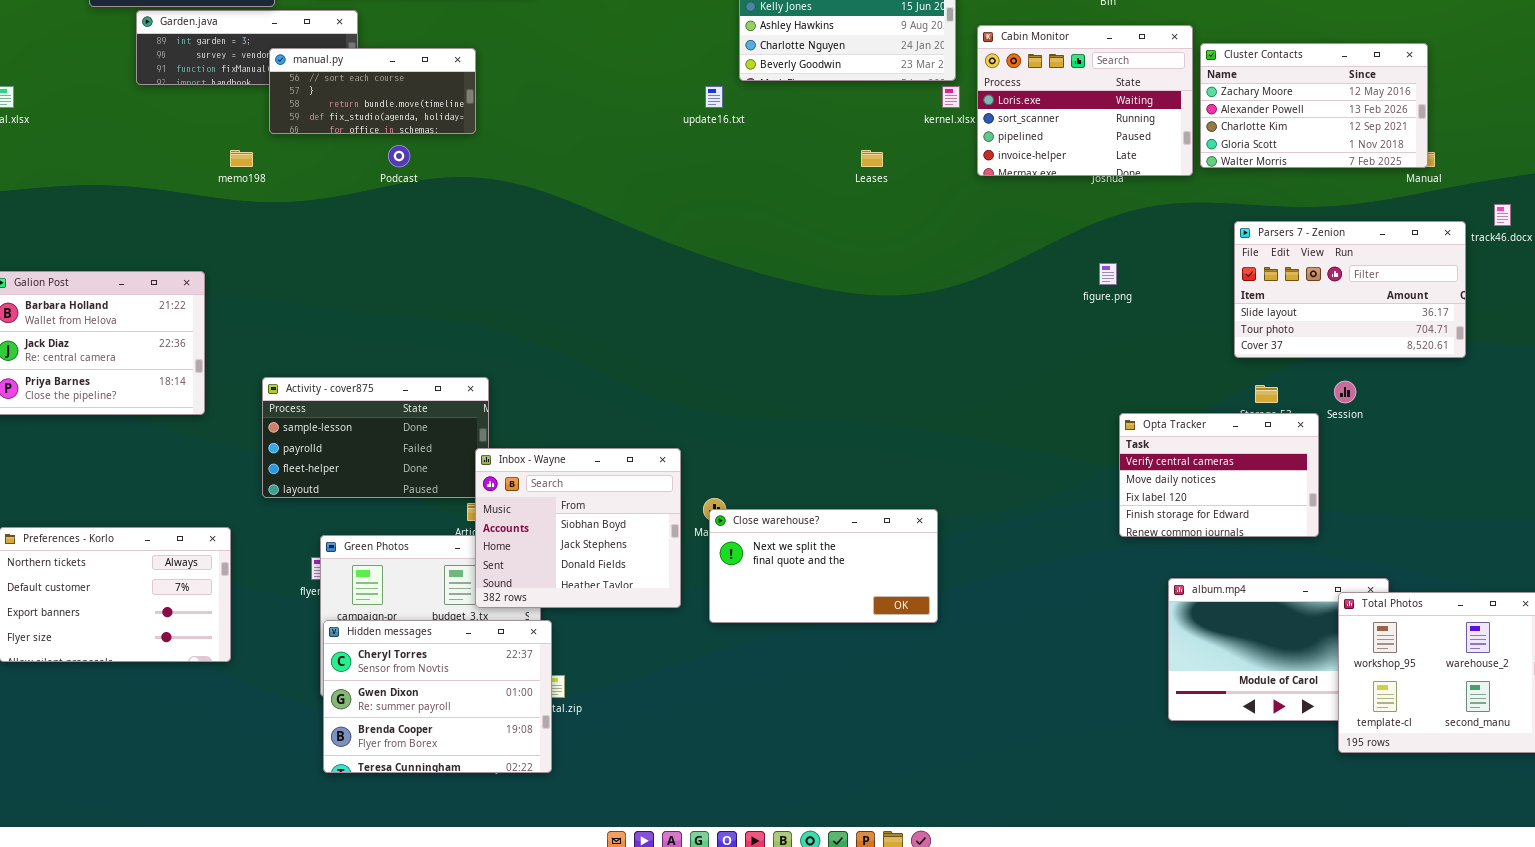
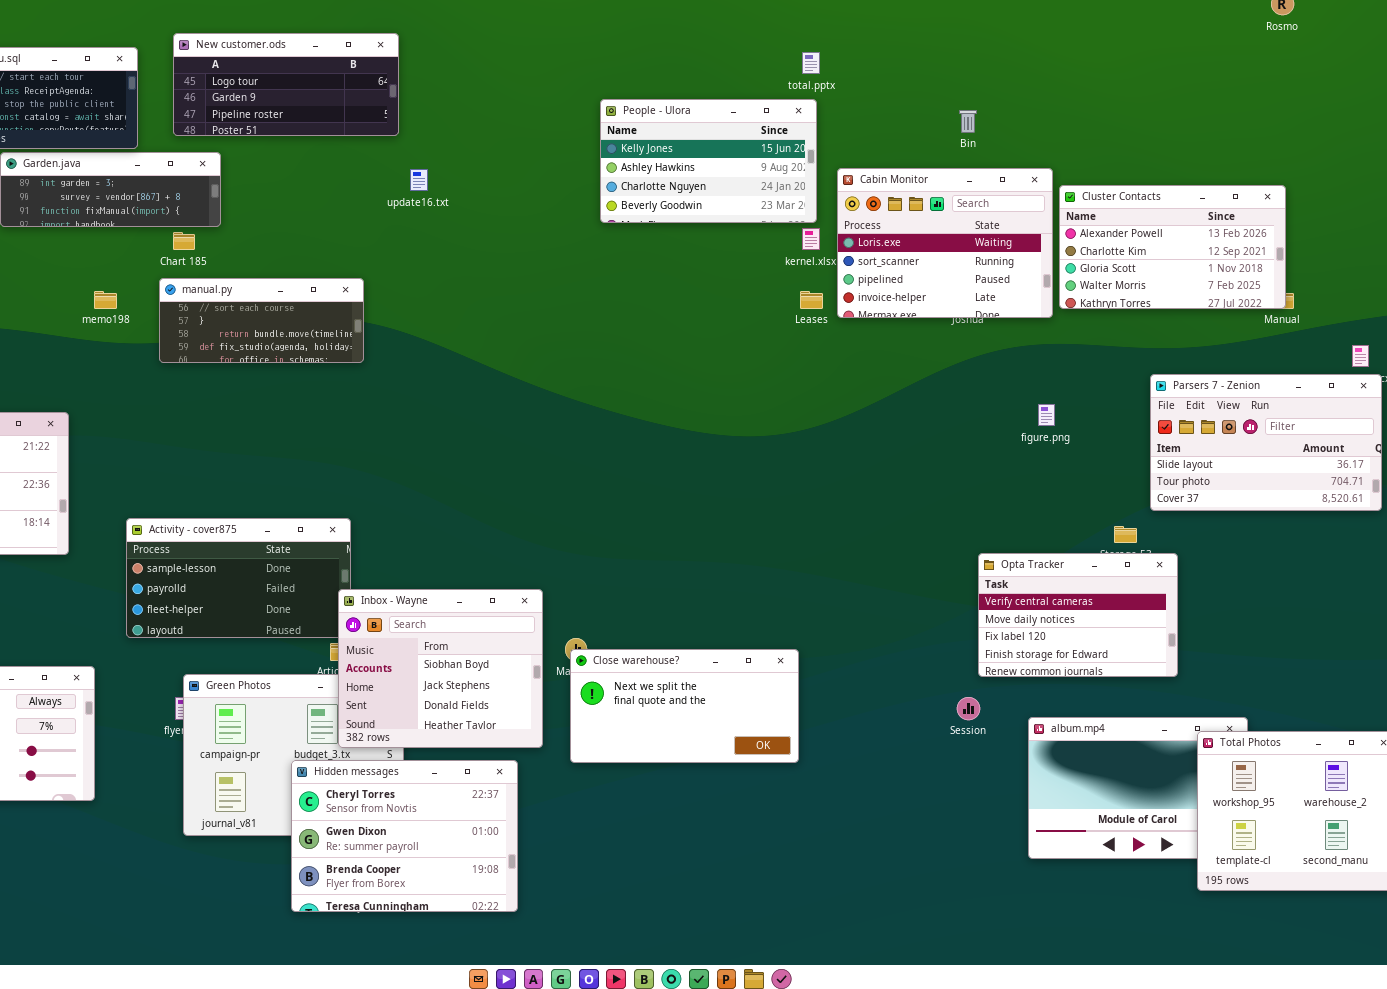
Cluster Contacts: [1200,43,1428,168] -> [1059,185,1286,309], scrolled down 1 row
manual.py: [269,48,476,134] -> [159,278,364,363], moved
update16.txt: [705,86,723,108] -> [410,169,428,191], moved
Leases: [861,150,883,167] -> [800,291,823,309], moved
Parsers 7 - Zenion: [1234,221,1466,358] -> [1150,374,1382,511], moved
figure.png: [1099,263,1117,285] -> [1038,404,1055,426], moved
Session: [1334,381,1356,403] -> [957,697,980,720], moved
Hidden messages: [323,620,552,773] -> [291,760,518,912], moved

